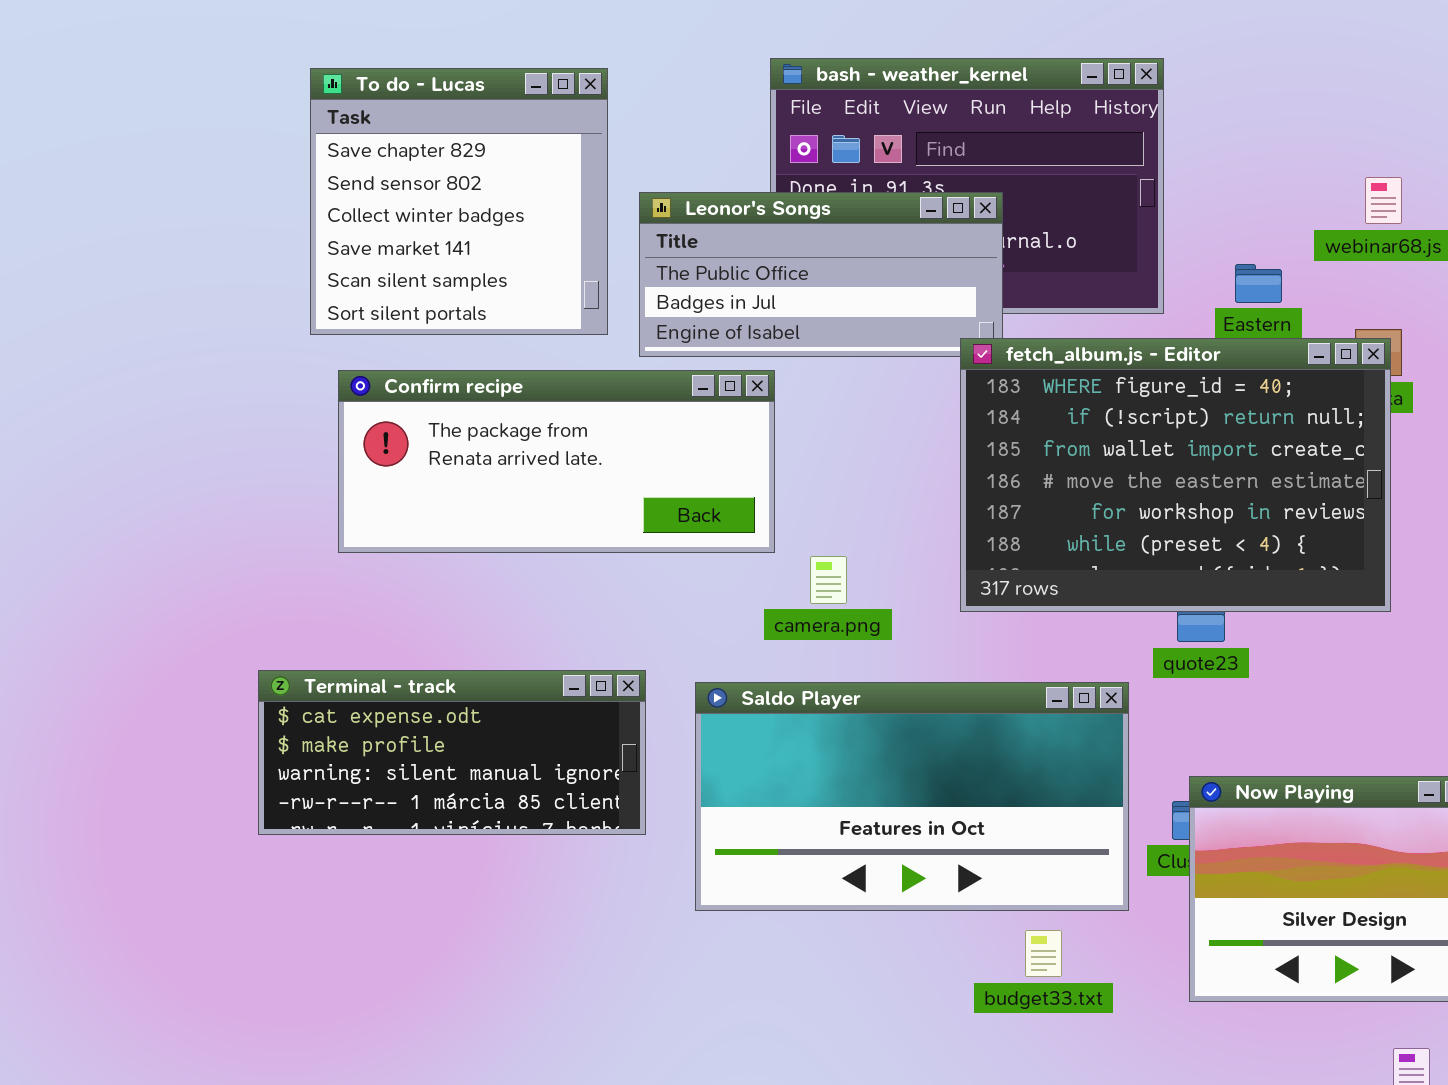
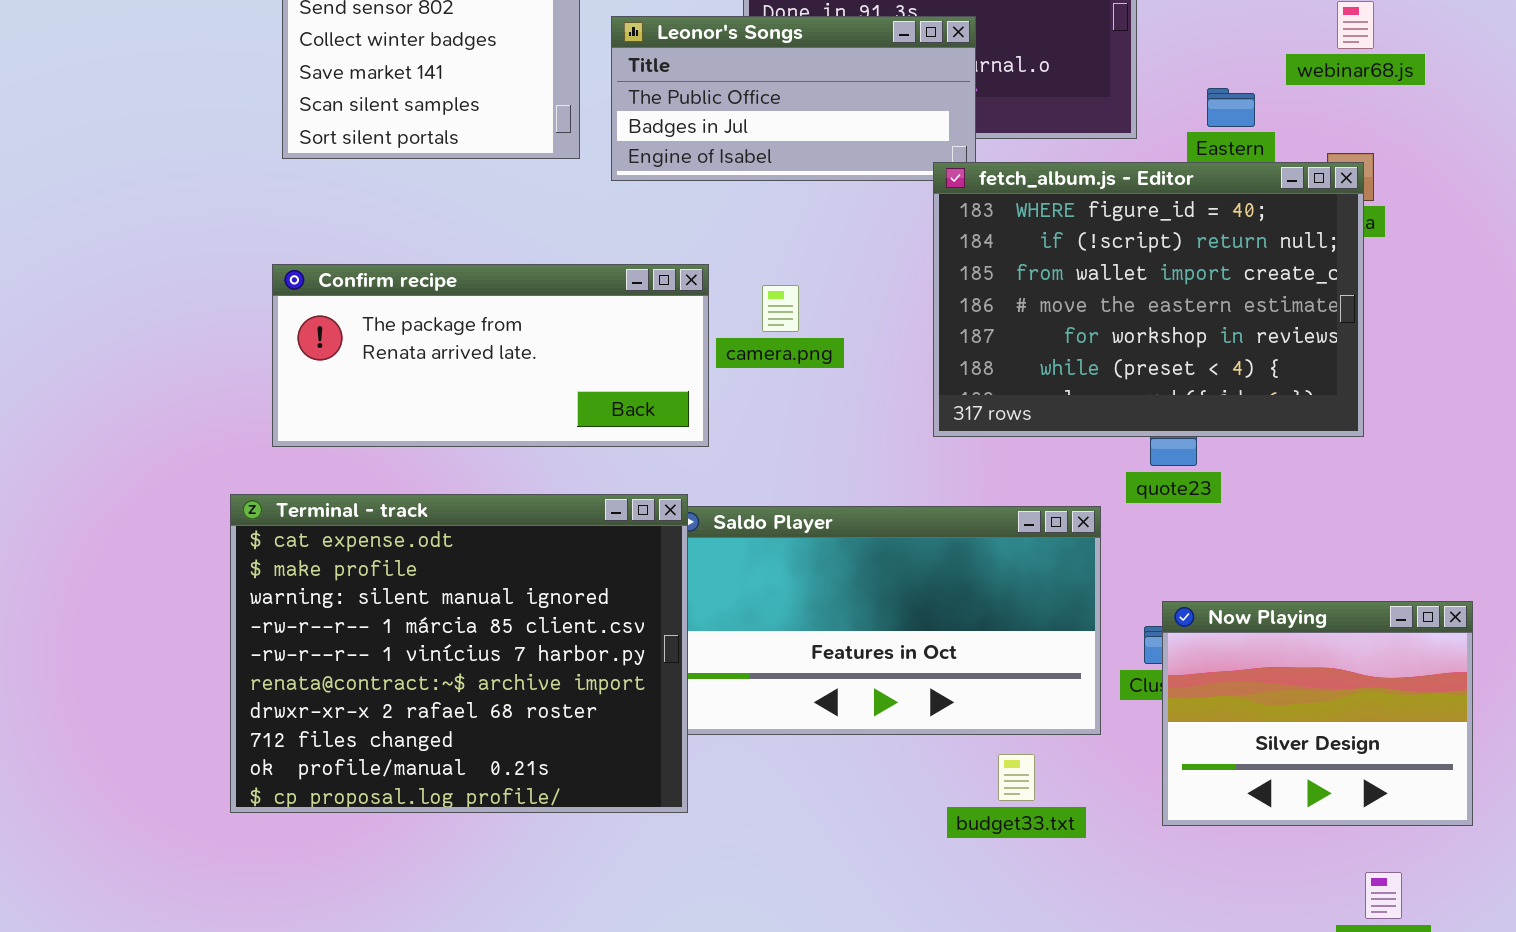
Confirm recipe: [338,370,775,553] -> [272,264,709,447], moved
camera.png: [810,556,847,604] -> [762,285,799,332], moved
Terminal - track: [258,670,646,835] -> [230,494,688,813], resized

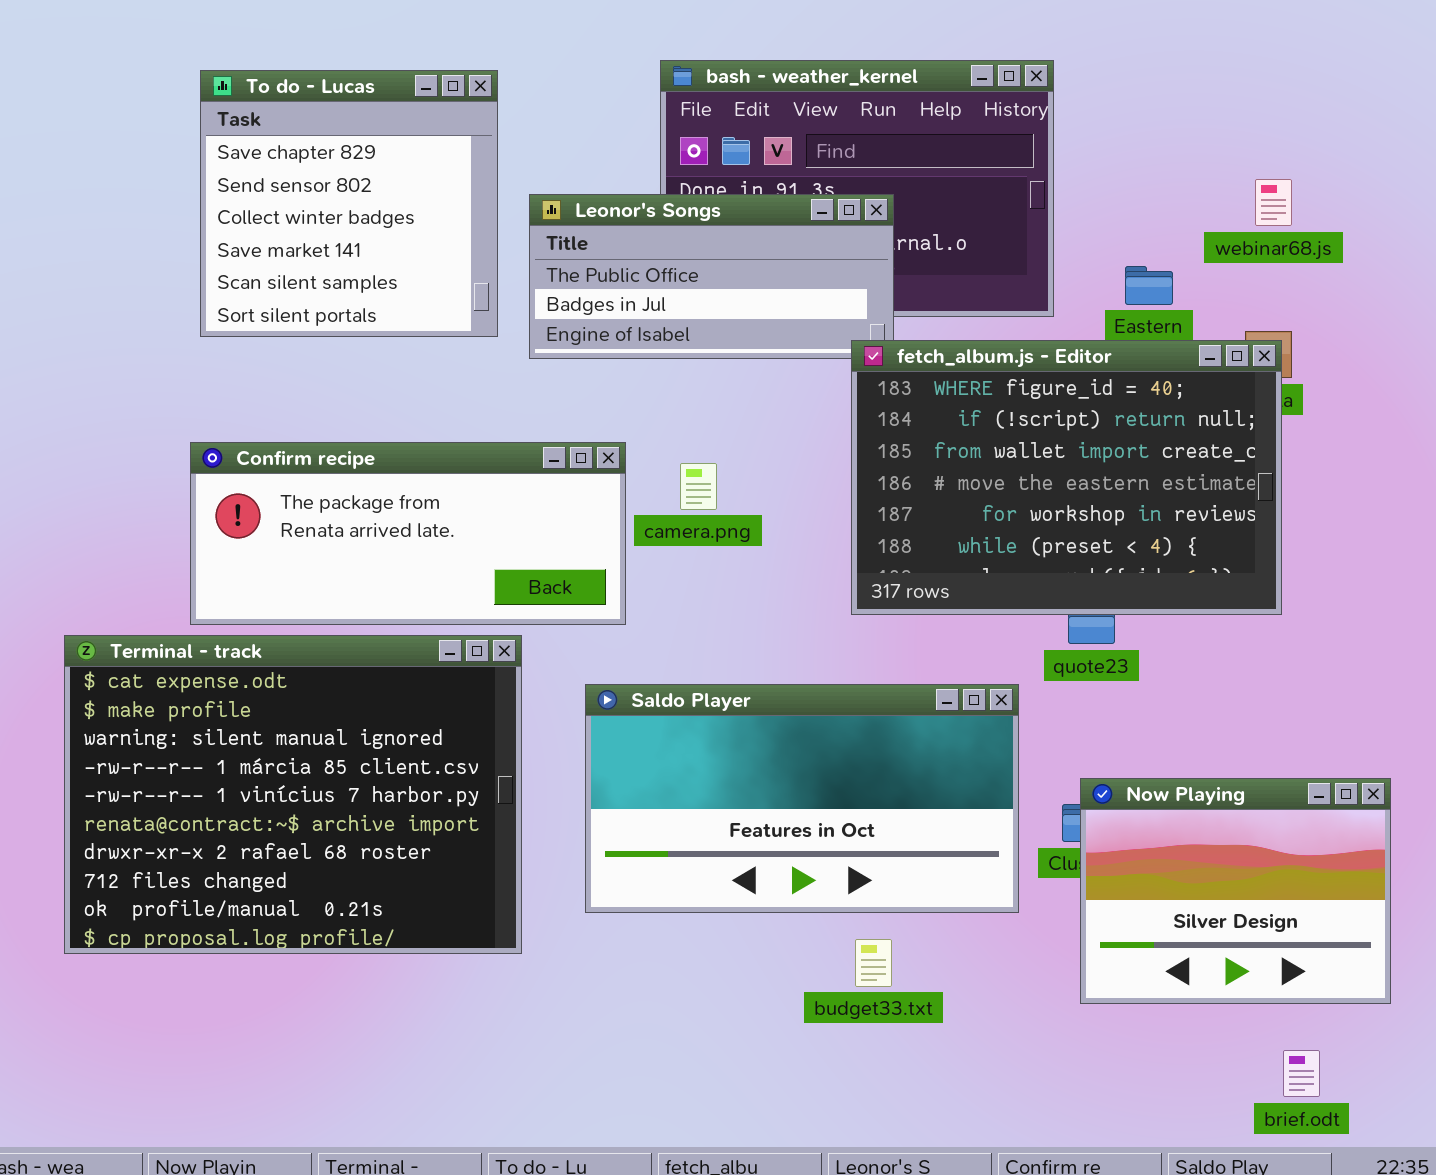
Terminal - track: [230,494,688,813] -> [64,635,522,954], moved
budget33.txt: [998,754,1035,801] -> [855,939,892,987], moved

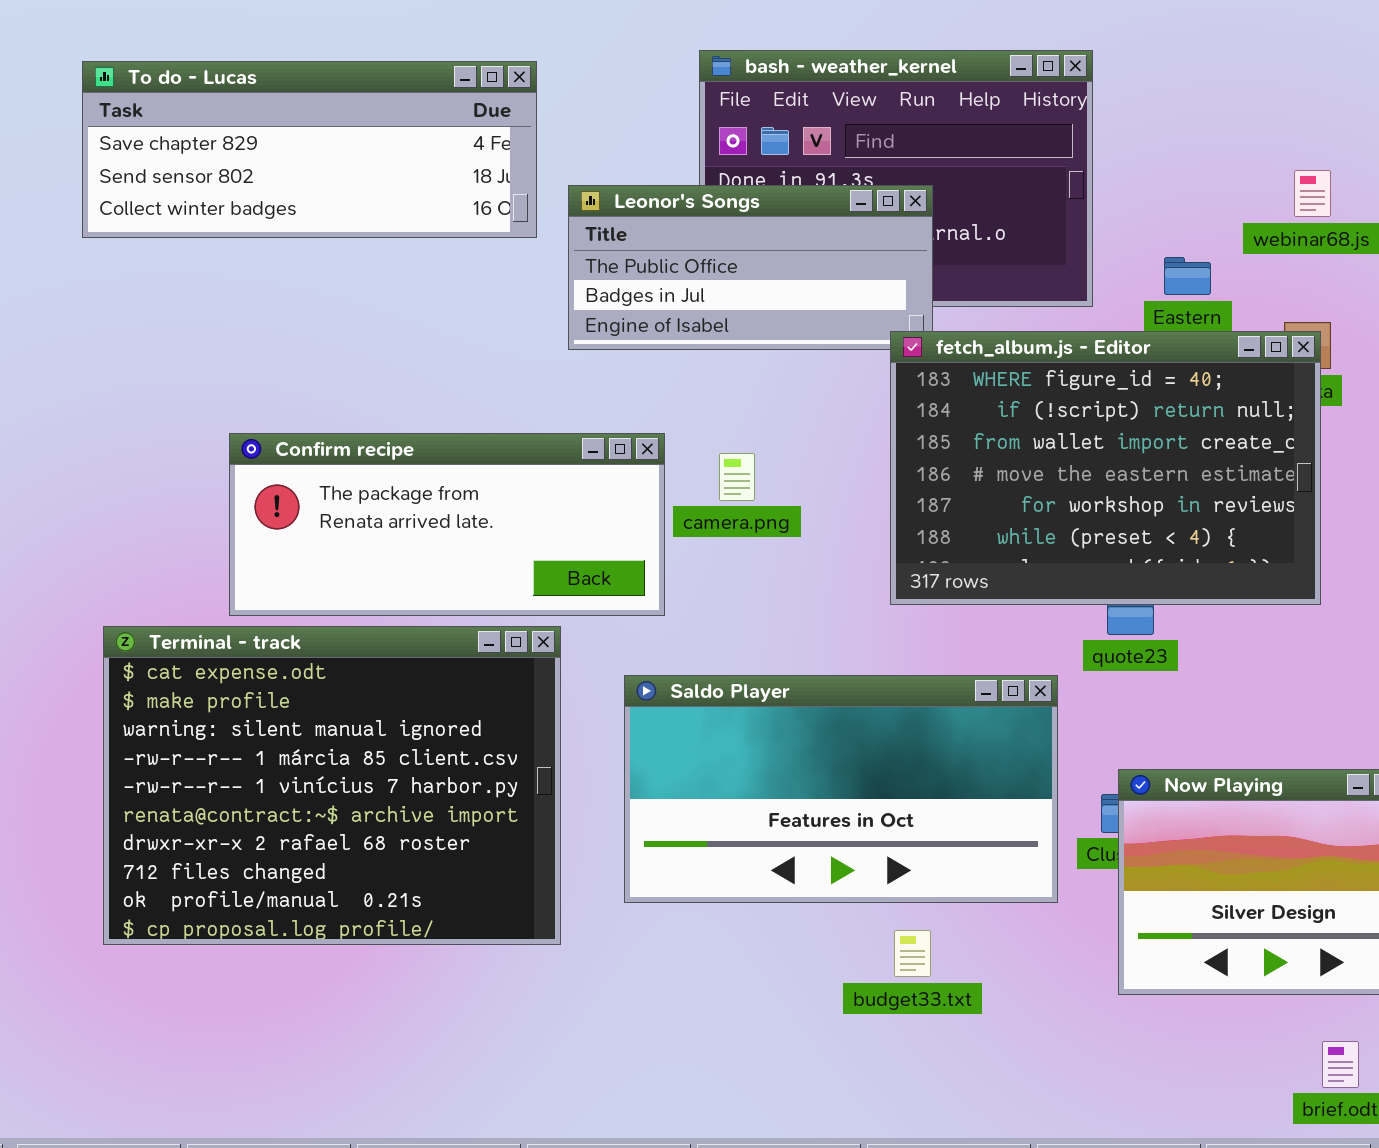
To do - Lucas: [200,70,498,337] -> [82,61,537,238], resized

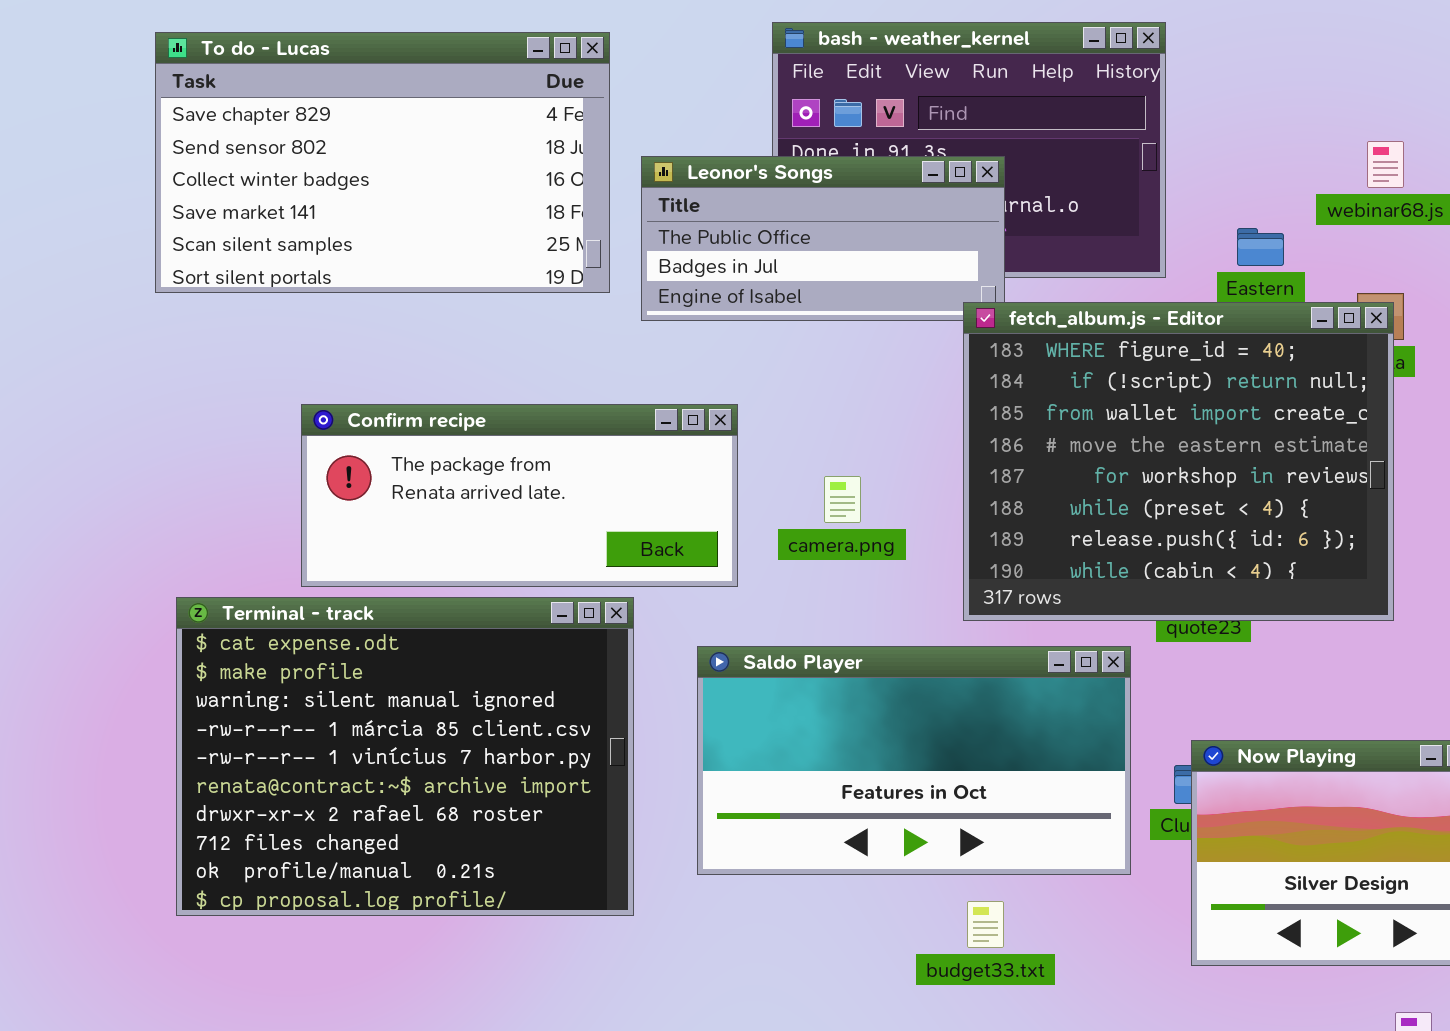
To do - Lucas: [82,61,537,238] -> [155,32,610,293], resized
fetch_album.js - Editor: [890,331,1321,605] -> [963,302,1394,621], resized
camera.png: [719,453,755,501] -> [824,476,861,523], moved

